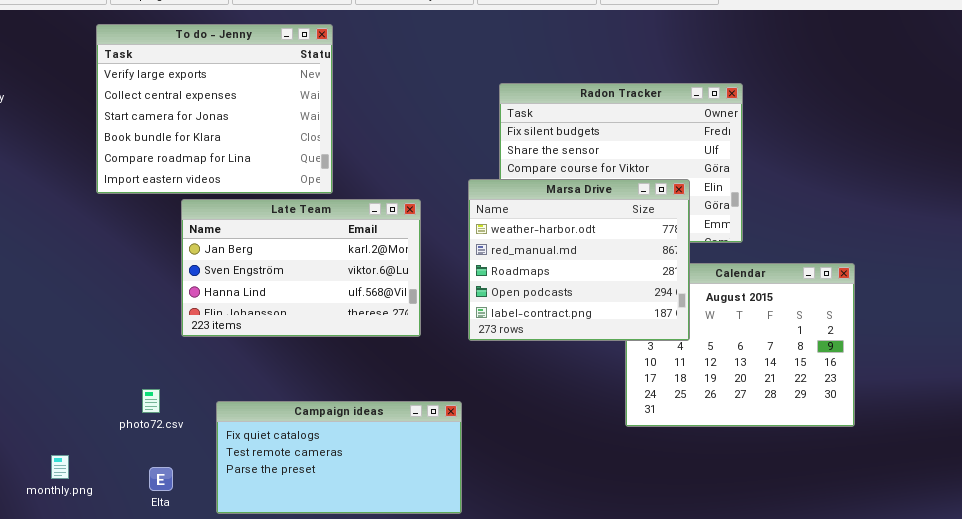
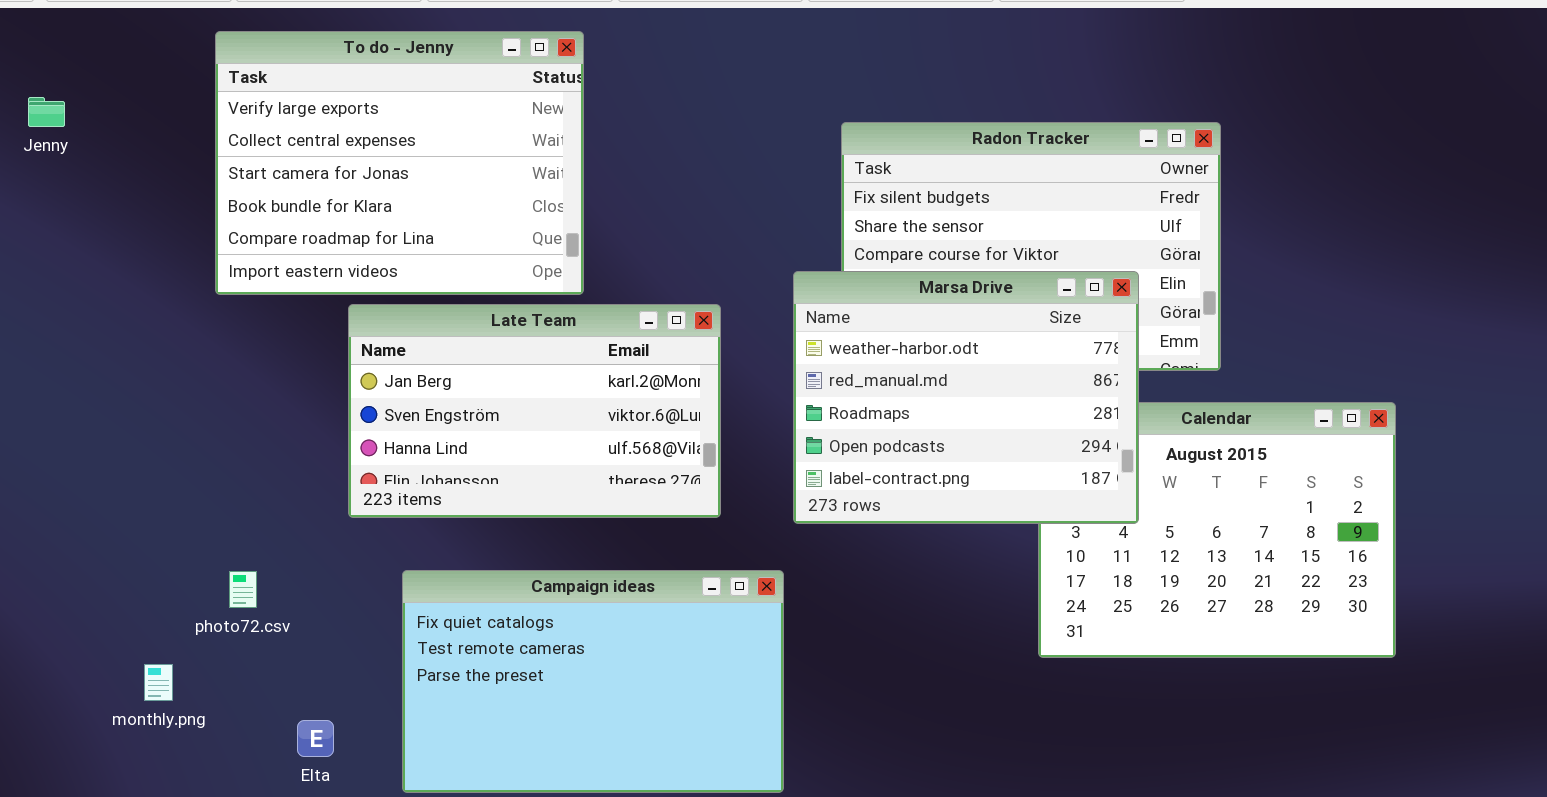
photo72.csv: [142,389,160,413] -> [229,571,257,608], moved
Campaign ideas: [216,401,462,514] -> [402,570,784,793], resized
monthly.png: [51,455,69,479] -> [144,664,173,701], moved

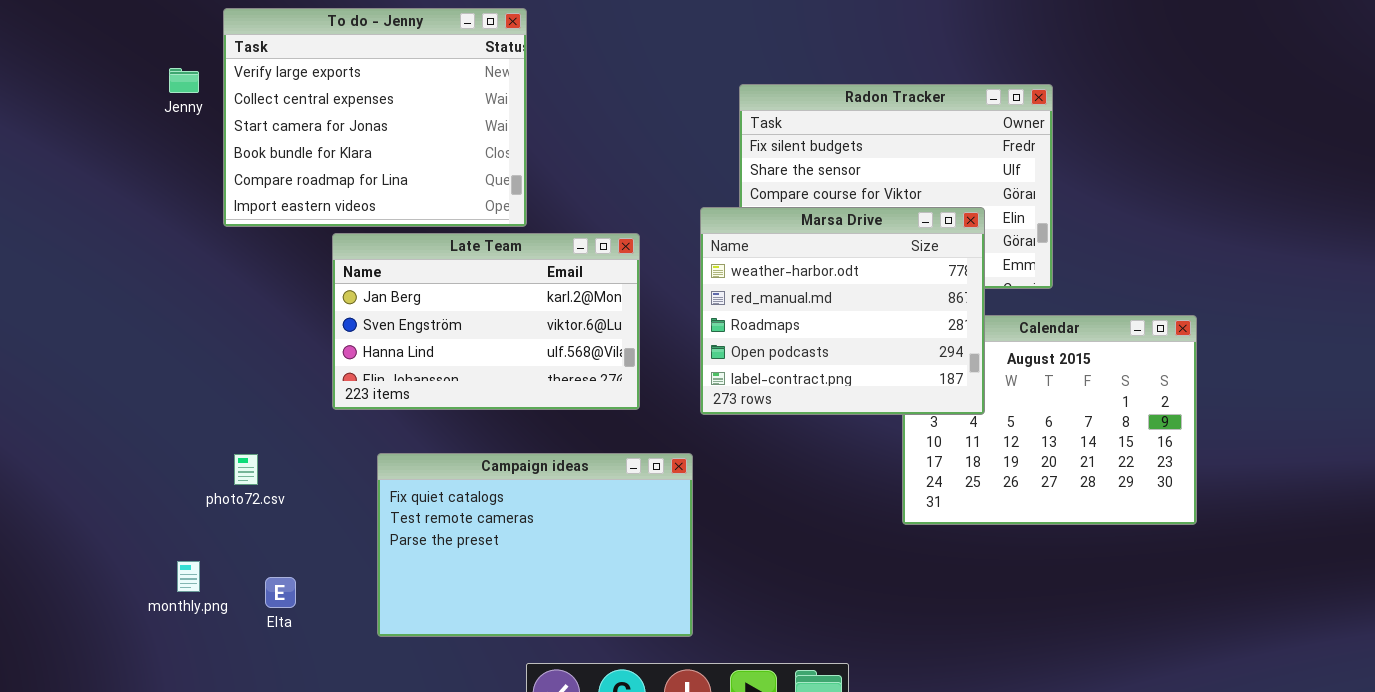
Jenny: [28,97,65,127] -> [169,68,199,93], moved
monthly.png: [144,664,173,701] -> [177,561,200,592], moved
Elta: [297,720,334,757] -> [265,577,296,608], moved

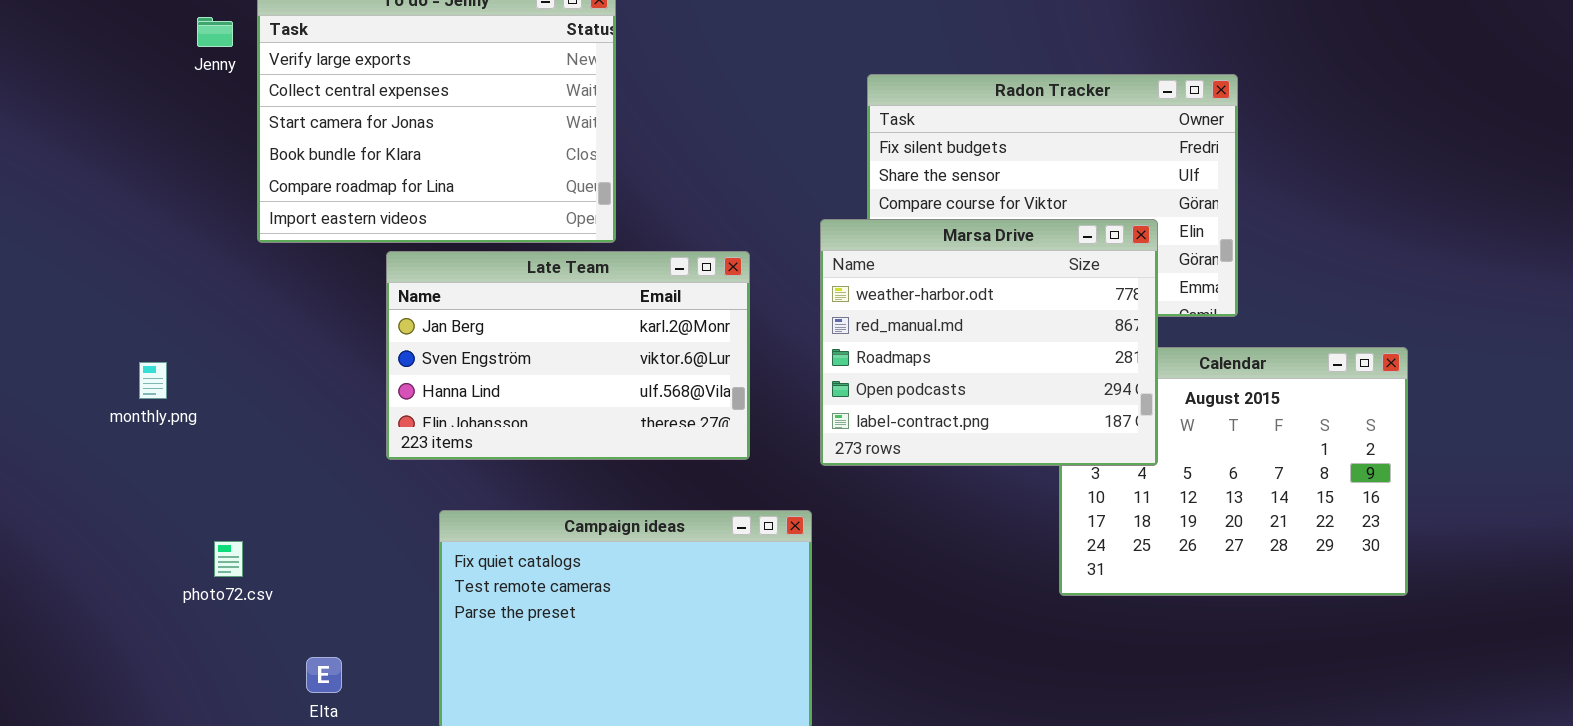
Jenny: [169,68,199,93] -> [197,17,233,47], moved
photo72.csv: [234,454,258,485] -> [214,541,243,577], moved
monthly.png: [177,561,200,592] -> [139,362,167,399], moved

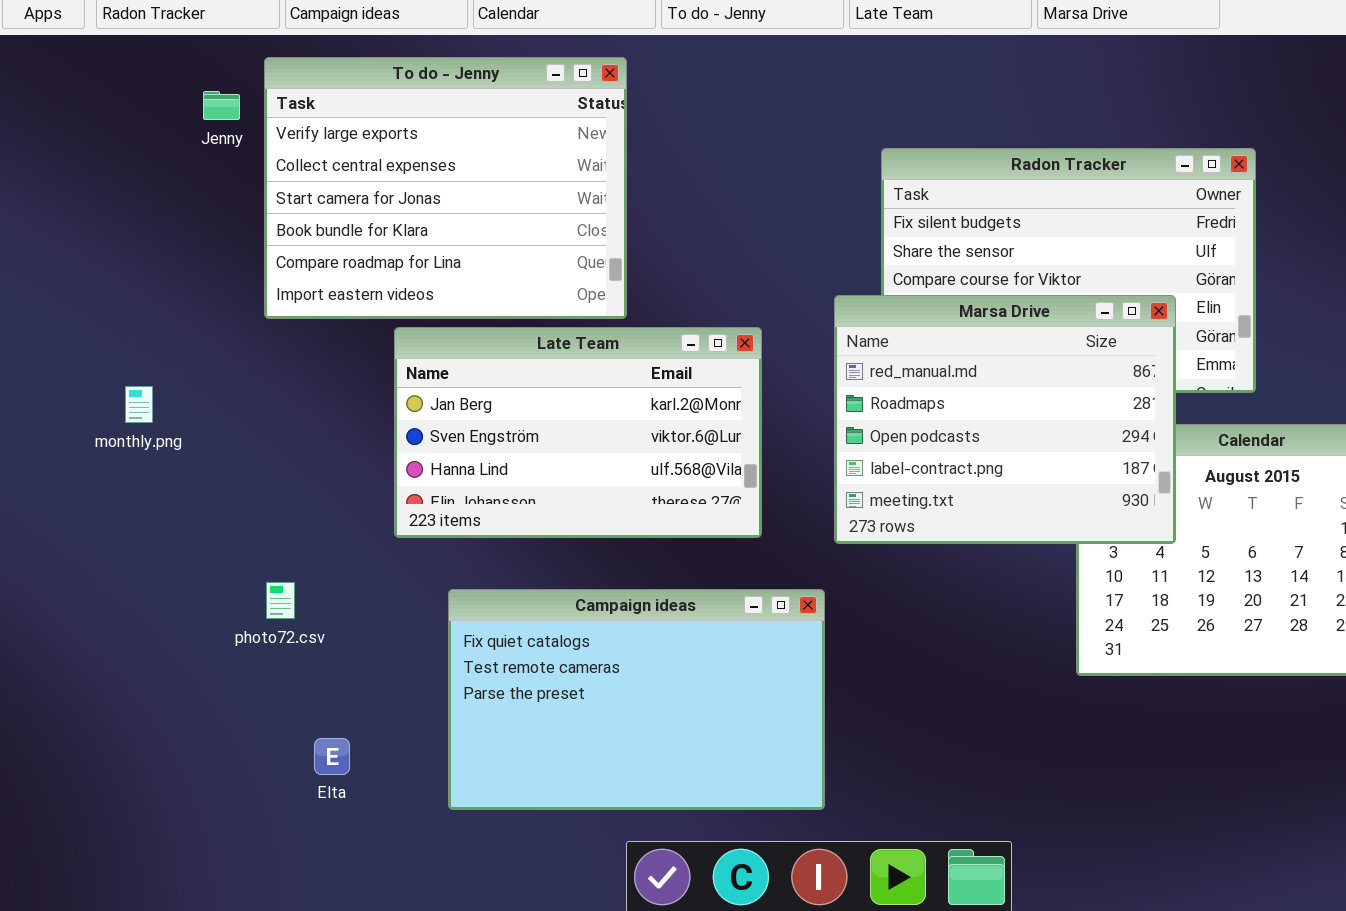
Marsa Drive: [820,219,1158,466] -> [834,295,1176,544], scrolled down 1 row
monthly.png: [139,362,167,399] -> [125,386,153,423], moved
photo72.csv: [214,541,243,577] -> [266,582,295,619], moved

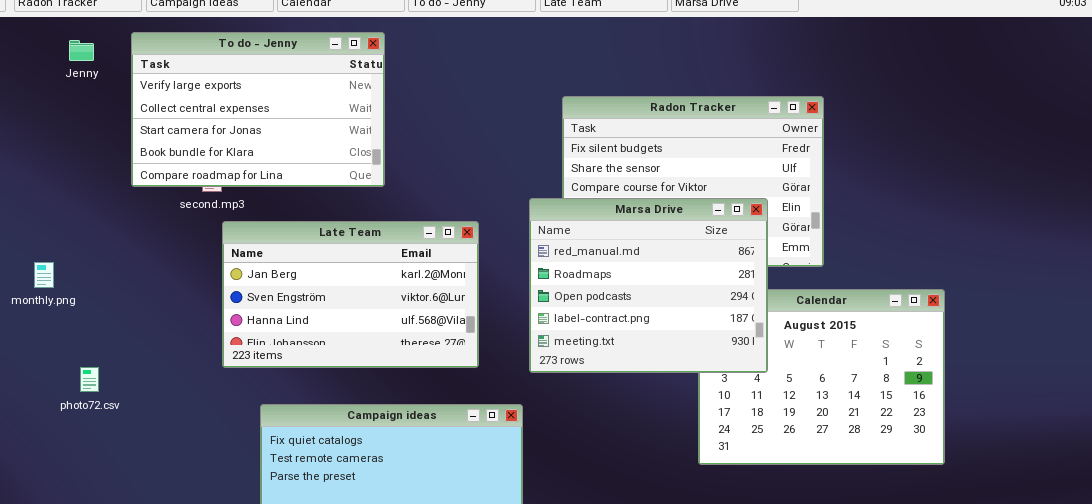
To do - Jenny: [264,57,627,319] -> [131,32,385,187], resized
Jenny: [203,91,240,120] -> [69,40,94,61], moved
photo72.csv: [266,582,295,619] -> [80,367,99,392], moved

